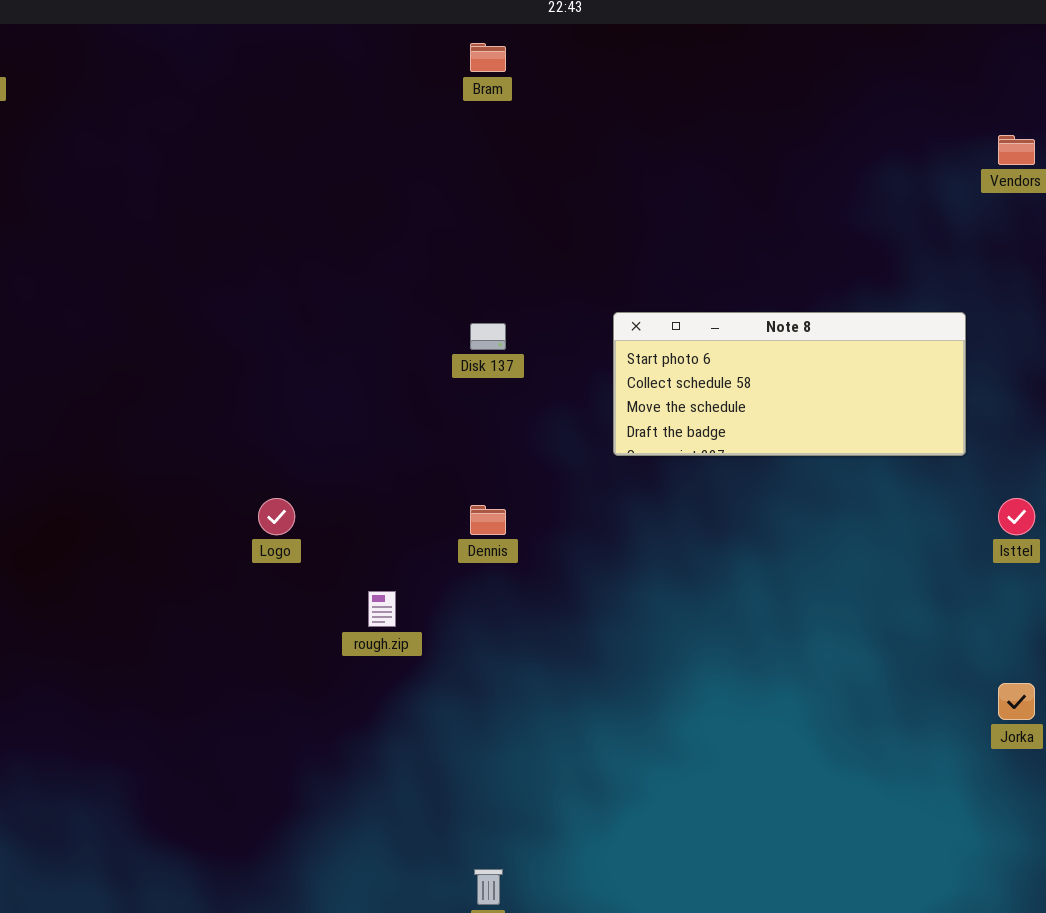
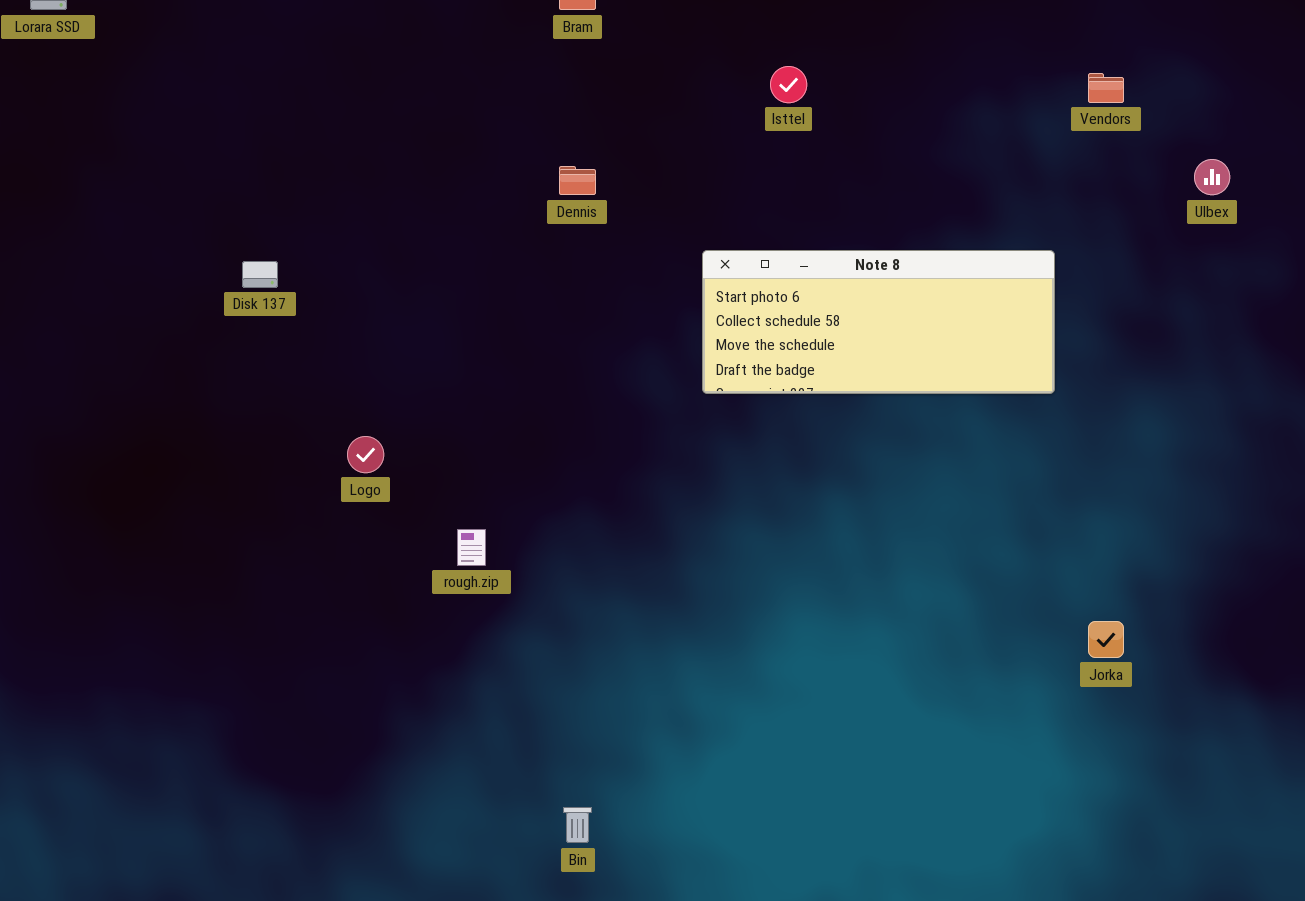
Disk 137: [470,323,506,350] -> [242,261,278,288], moved
Isttel: [998,498,1035,535] -> [770,66,807,103], moved
Dennis: [470,505,506,535] -> [559,166,596,195], moved

